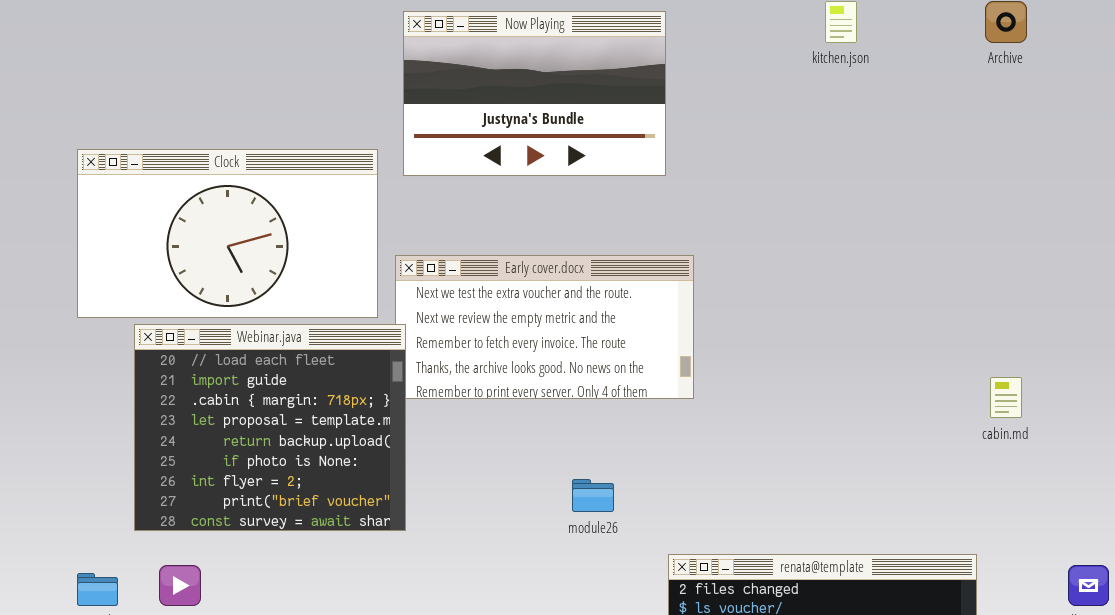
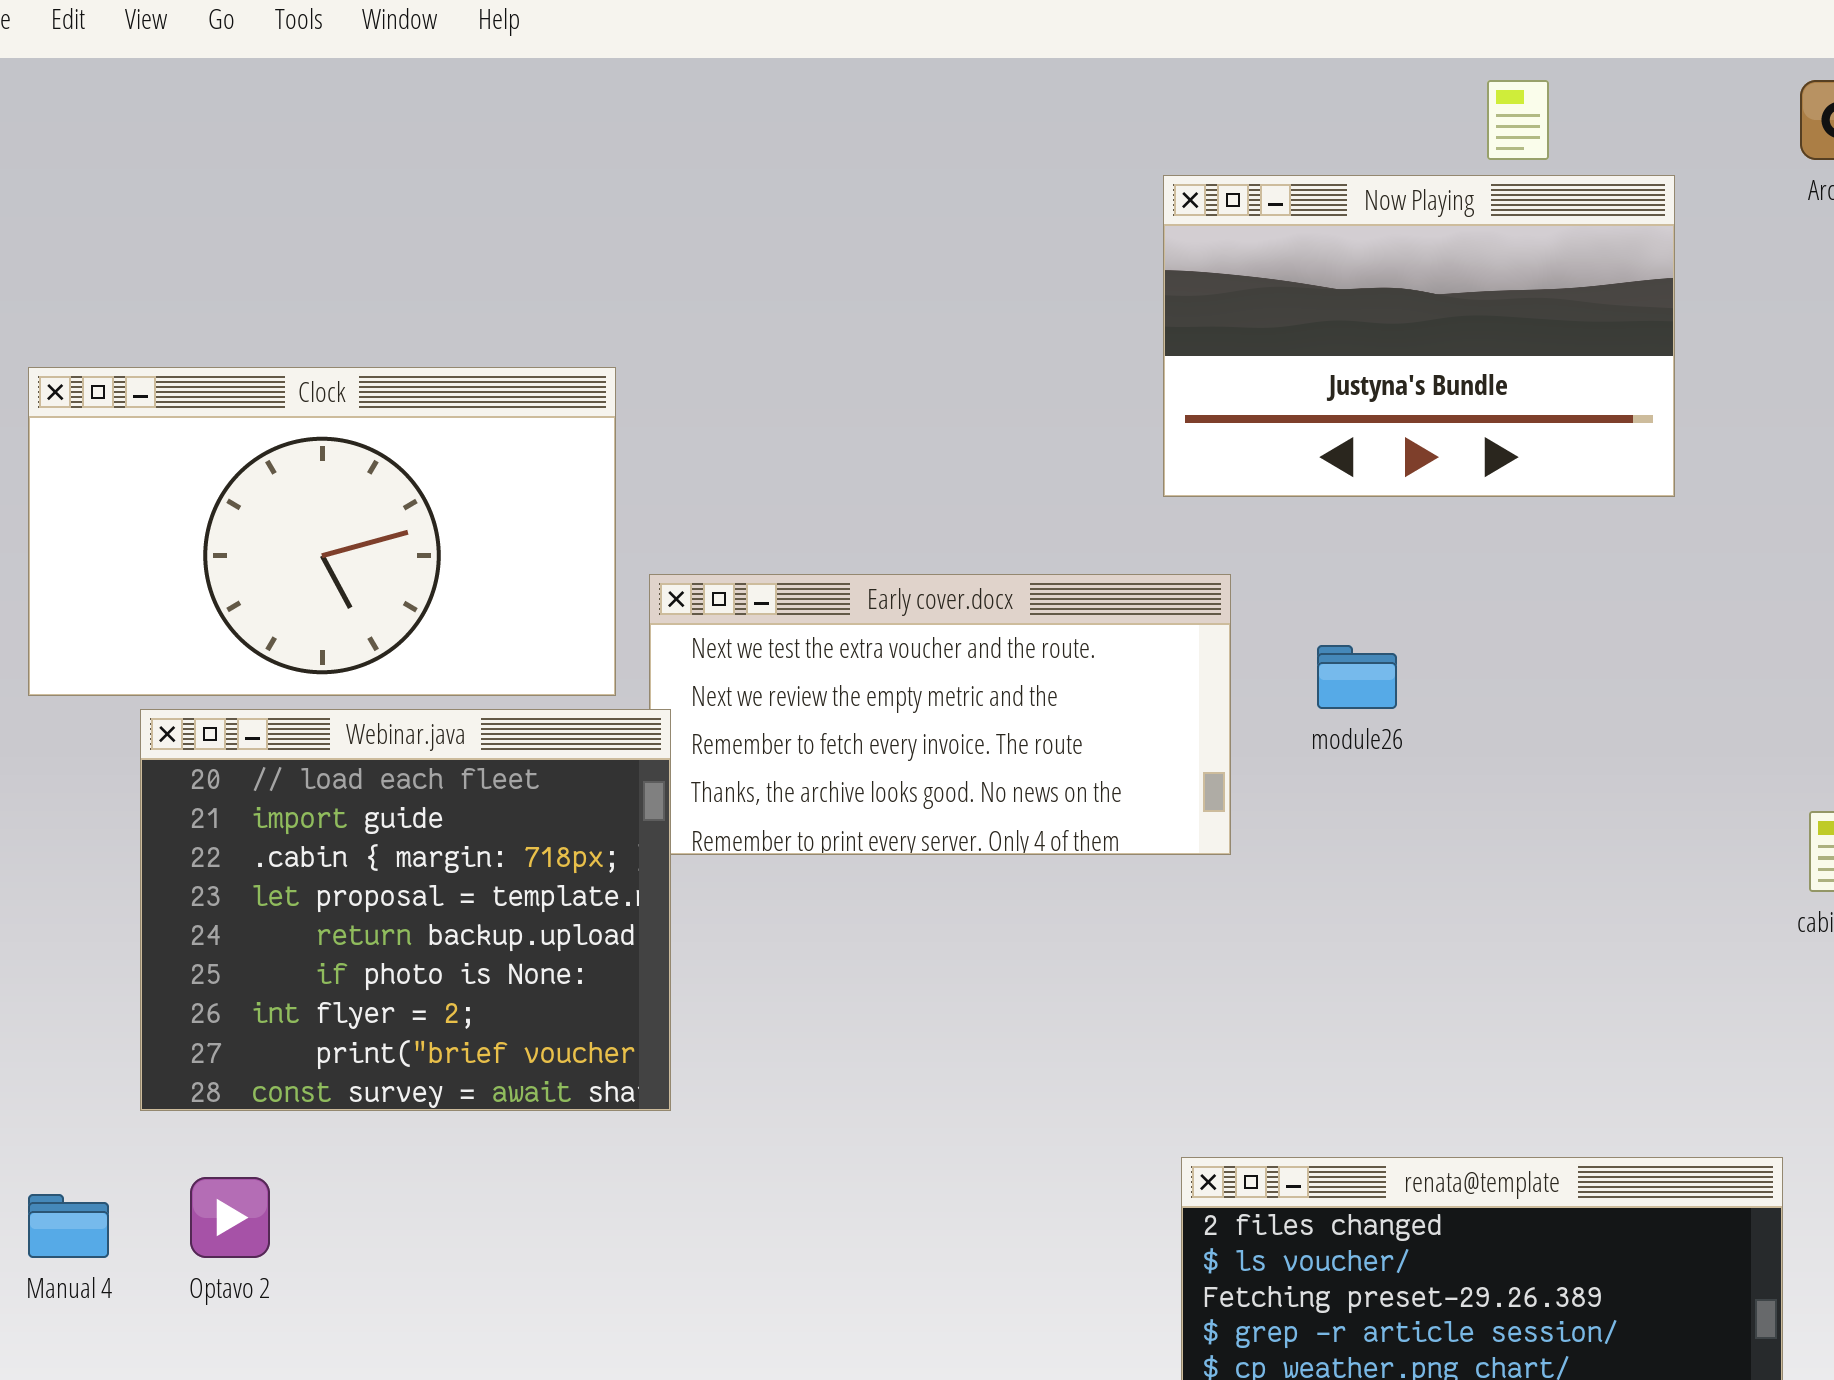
Now Playing: [403,11,666,176] -> [1163,175,1675,497], moved
module26: [572,479,614,512] -> [1317,645,1397,709], moved

